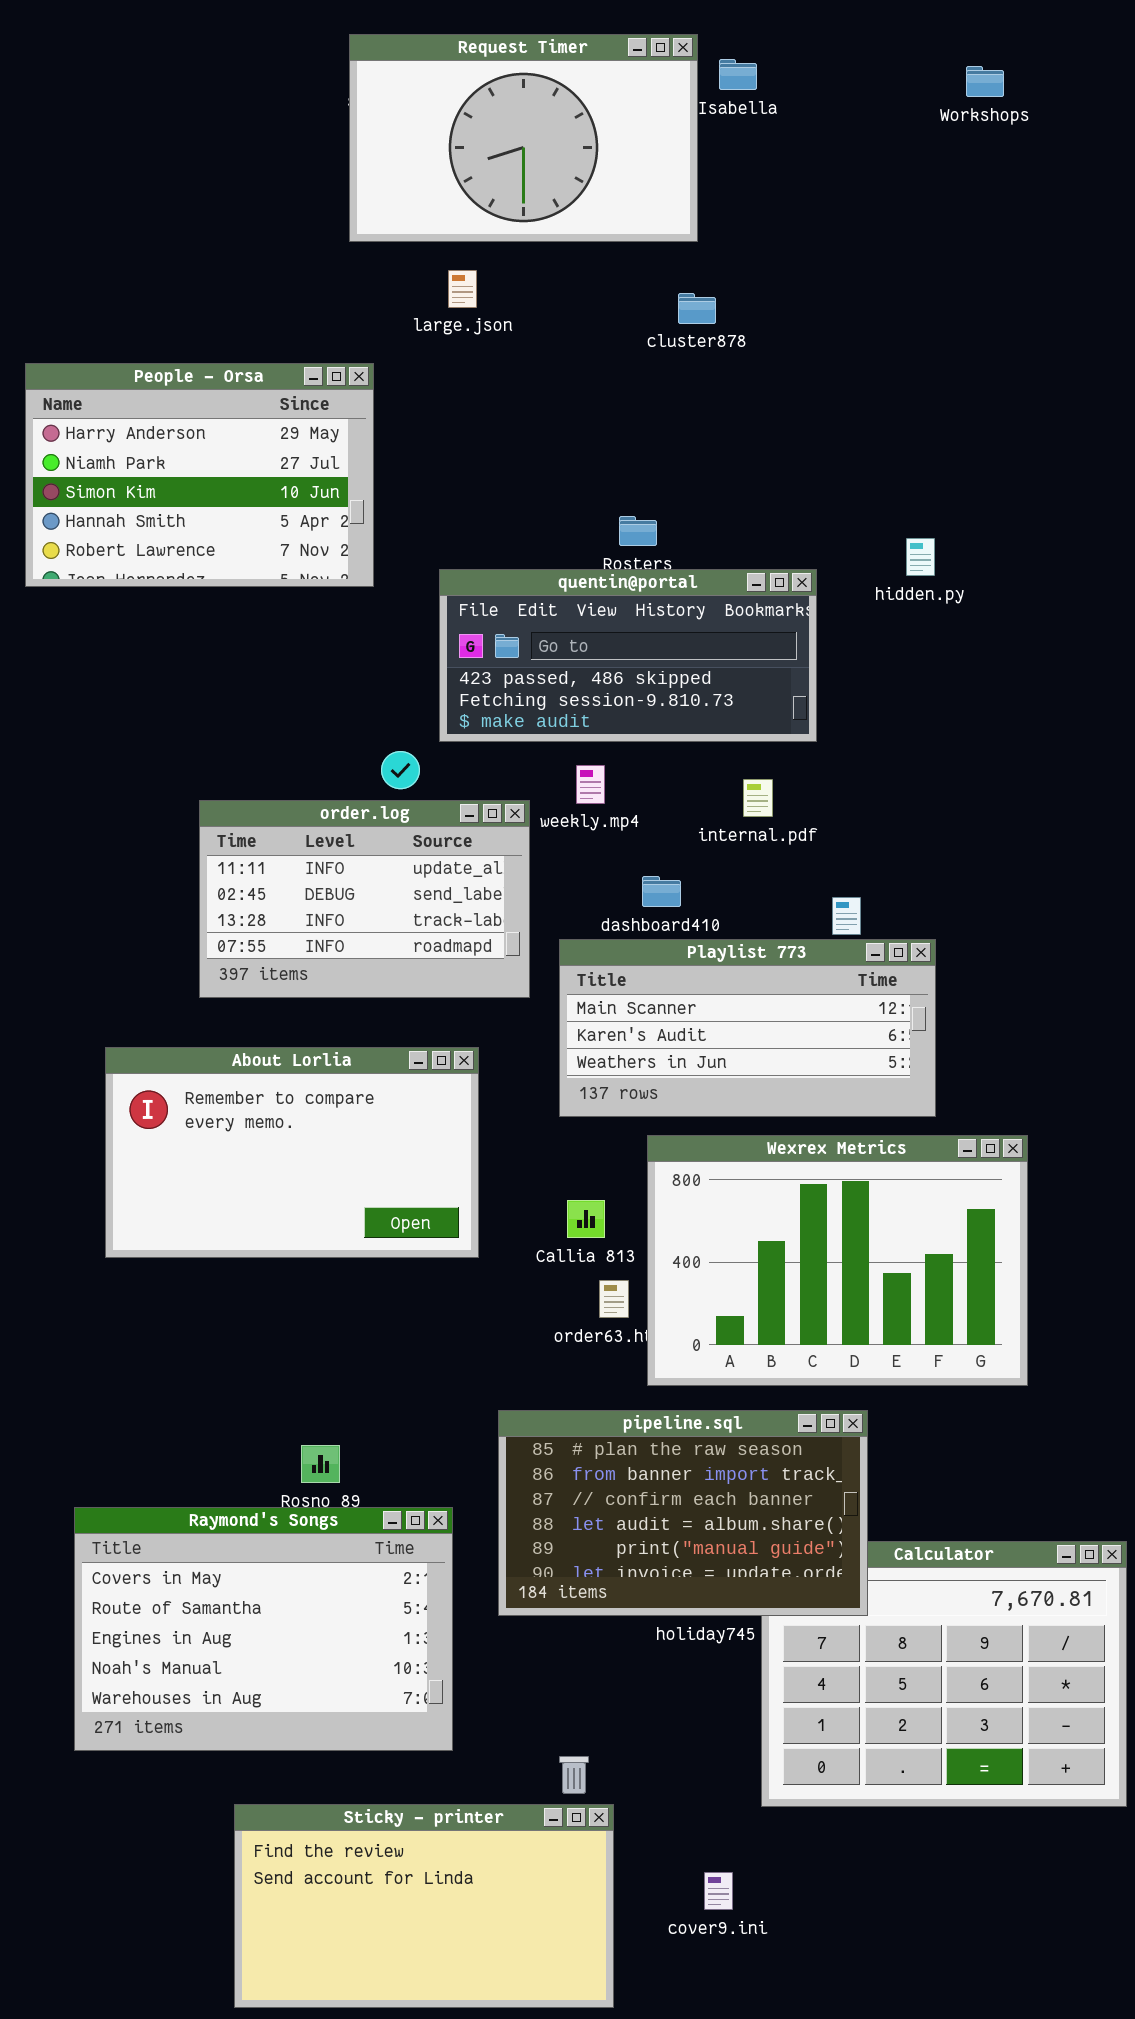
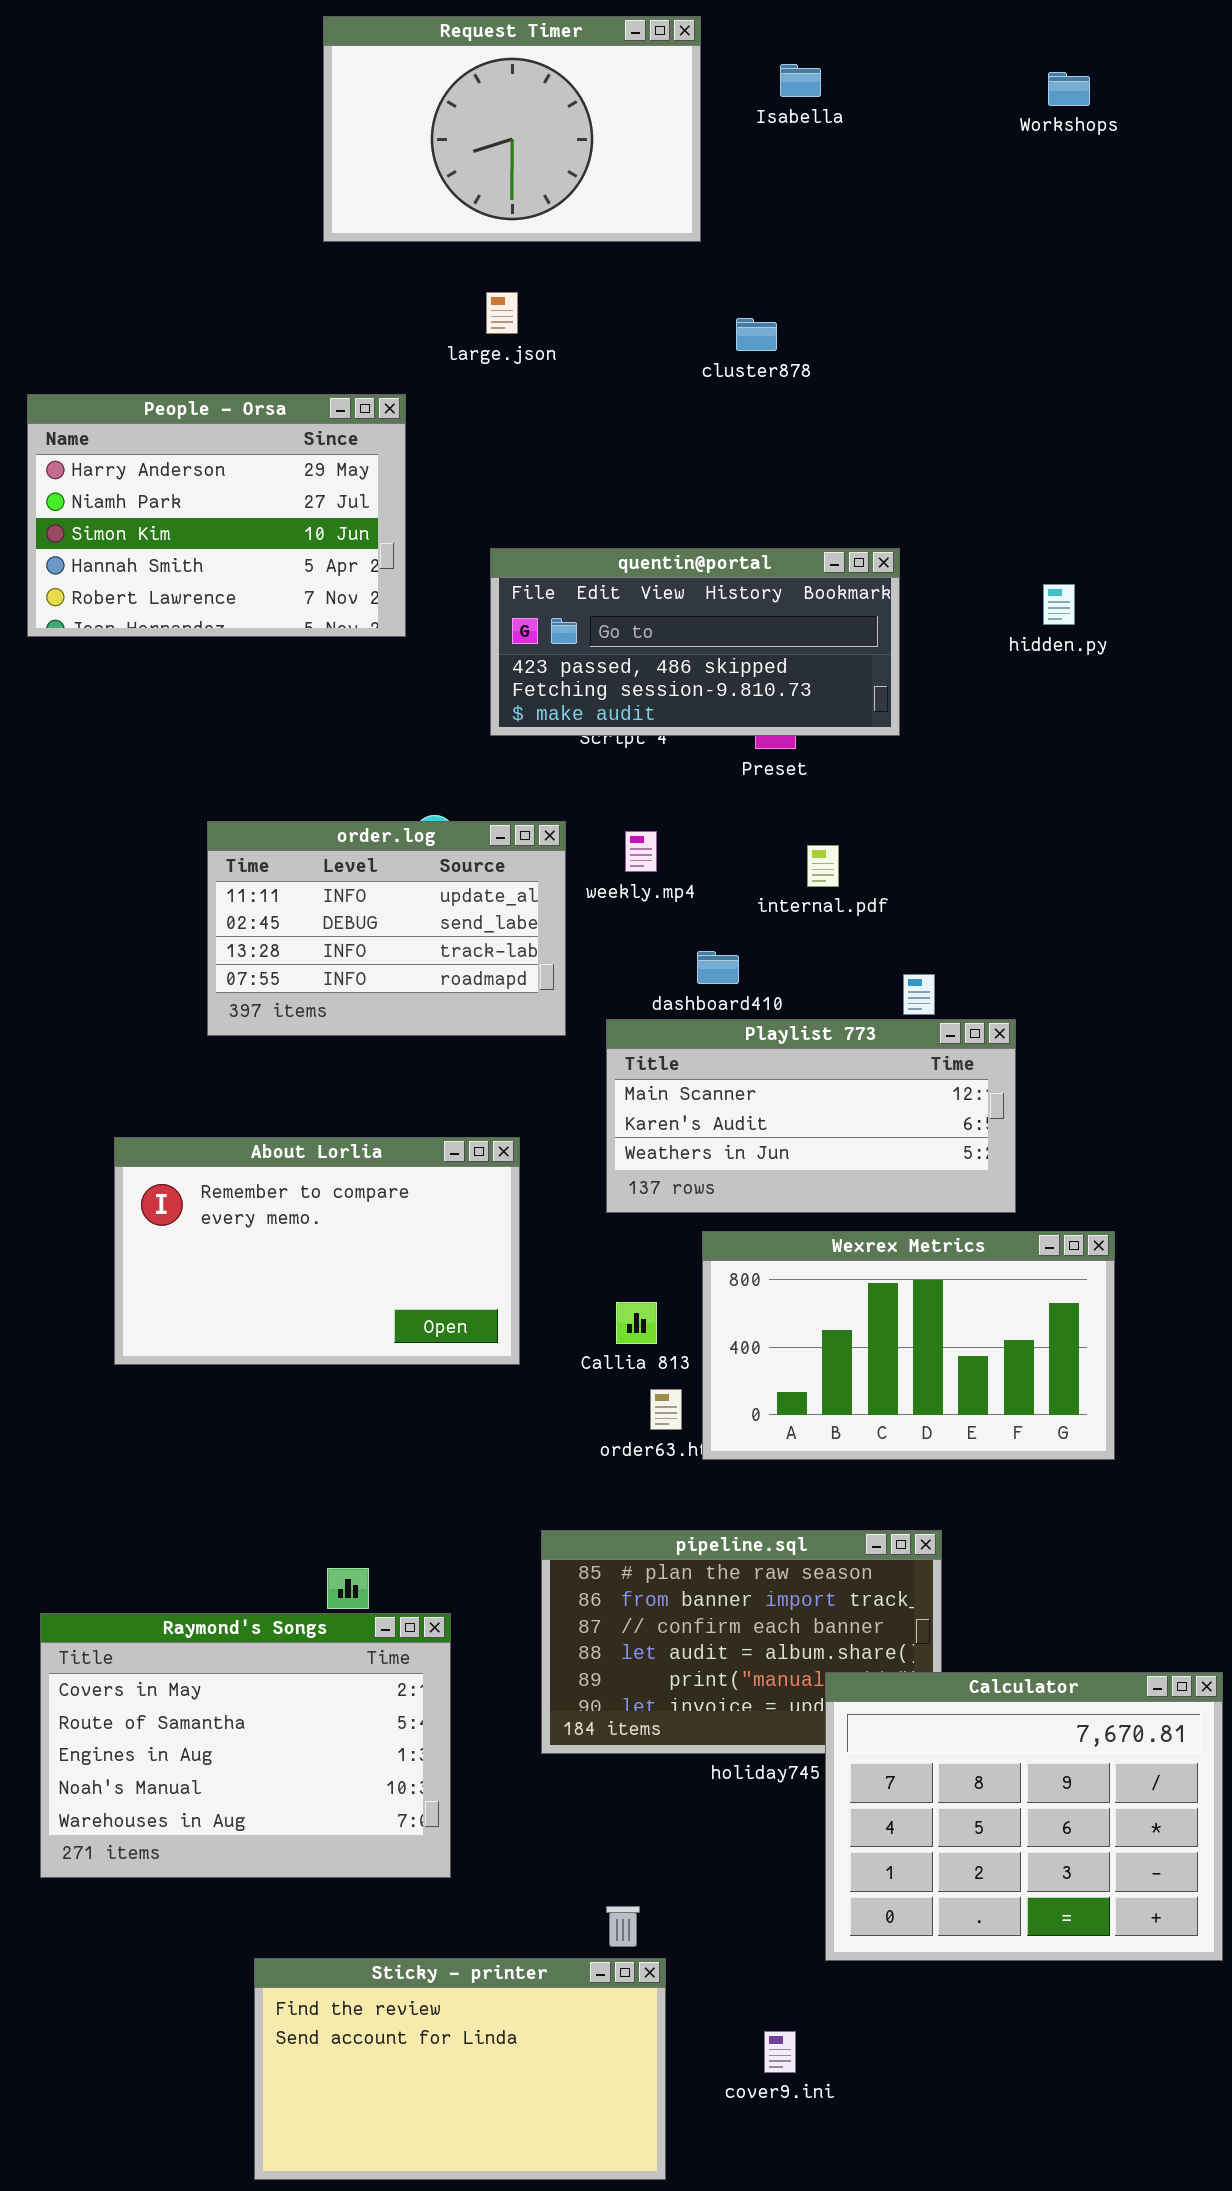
Request Timer: [349,34,698,242] -> [323,16,701,242], moved
hidden.py: [906,538,935,576] -> [1043,584,1075,625], moved
quentin@portal: [439,569,817,742] -> [490,548,900,736], moved
order.log: [199,800,530,998] -> [207,821,566,1036], moved
Wexrex Metrics: [647,1135,1028,1386] -> [702,1231,1115,1460], resized
Raymond's Songs: [74,1507,453,1751] -> [40,1613,451,1878], moved
Calculator: [761,1541,1127,1807] -> [825,1672,1223,1961], raised

